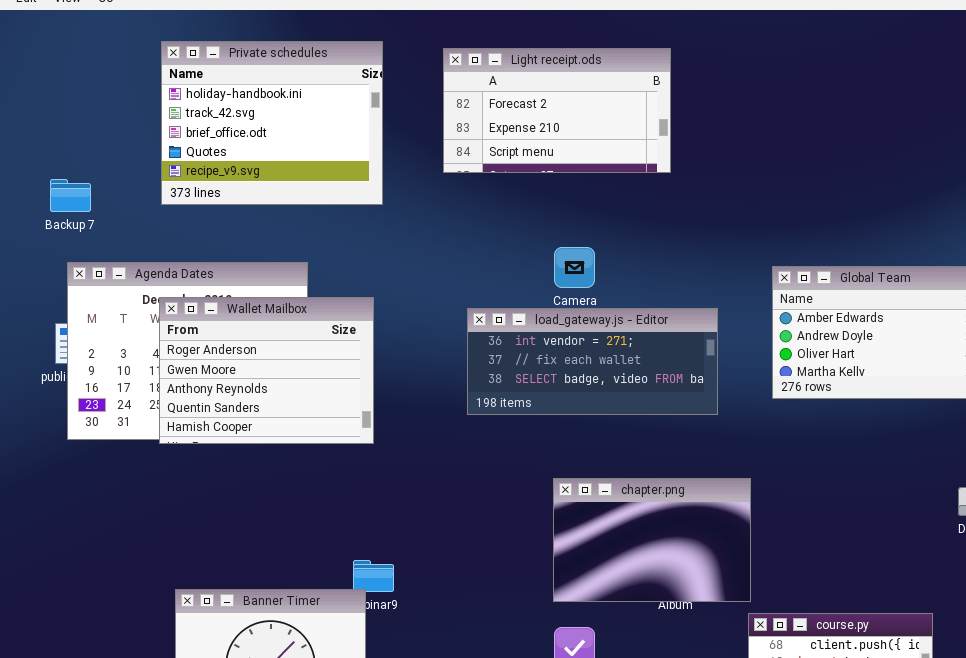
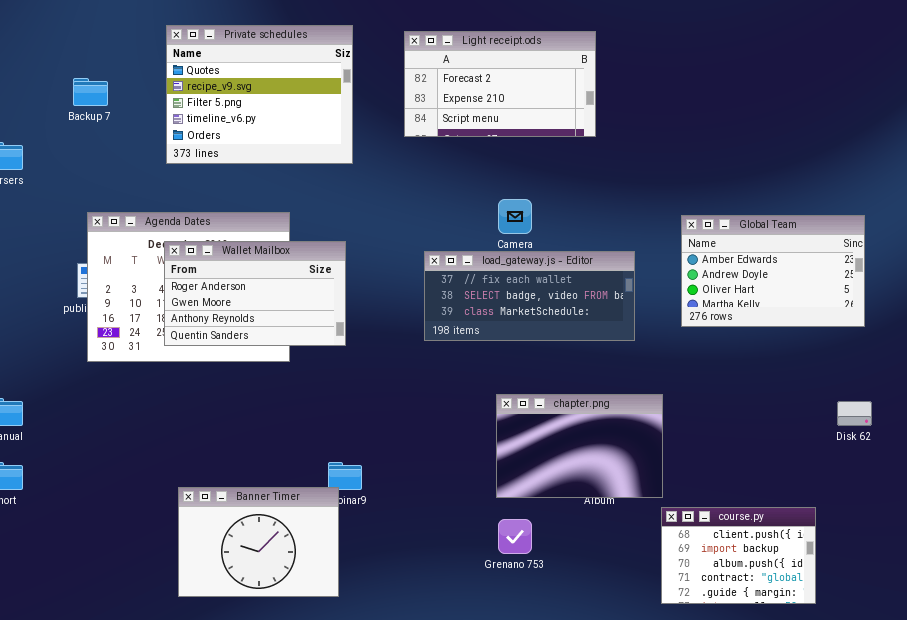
Private schedules: [161,41,383,205] -> [166,25,353,164], scrolled down 3 rows
Backup 7: [50,179,91,212] -> [73,78,108,106], moved
Wallet Mailbox: [159,297,374,444] -> [164,241,346,346], resized
load_gateway.js - Editor: [467,308,718,415] -> [424,251,635,341], scrolled down 1 row

